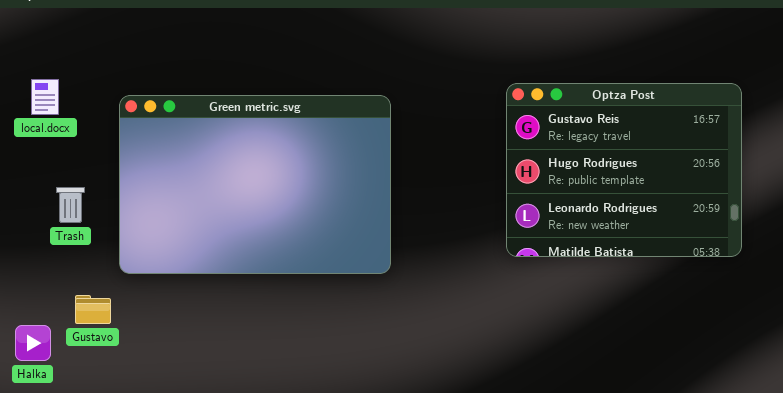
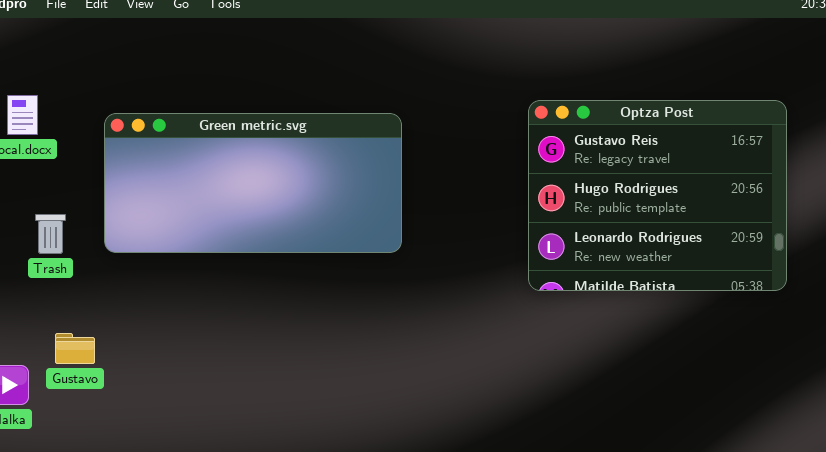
Green metric.svg: [119,95,391,274] -> [104,113,402,253], resized

